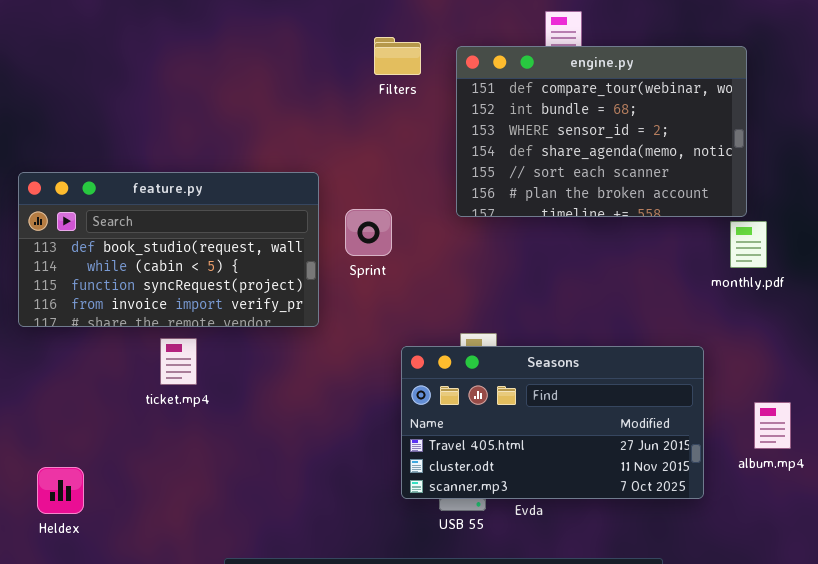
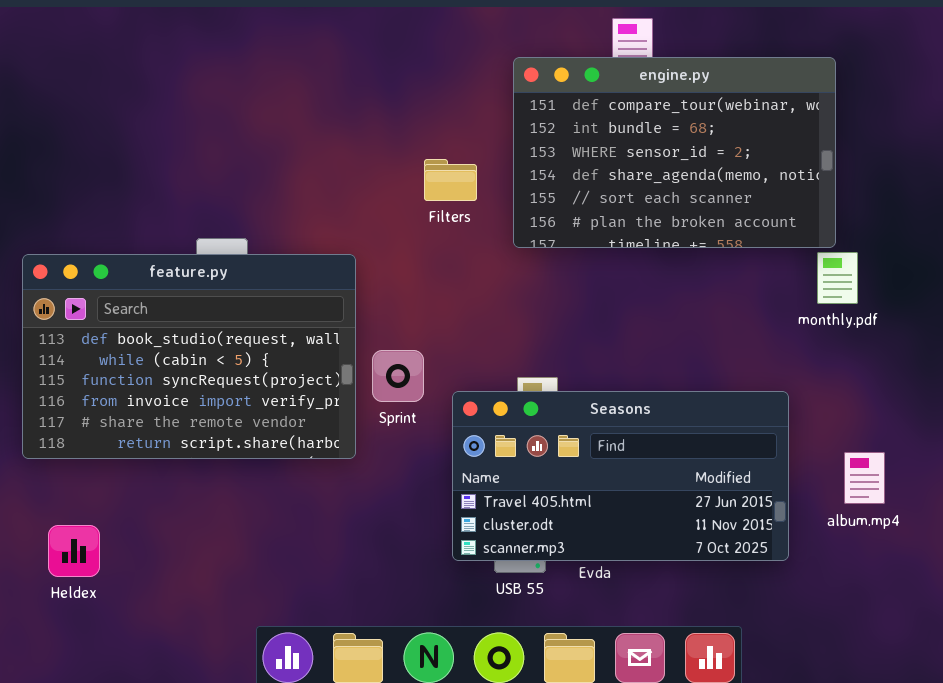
Filters: [374,37,421,75] -> [424,159,477,201], moved
feature.py: [18,172,319,327] -> [22,254,356,459], moved, resized
Sprint: [345,209,392,256] -> [372,350,424,402], moved

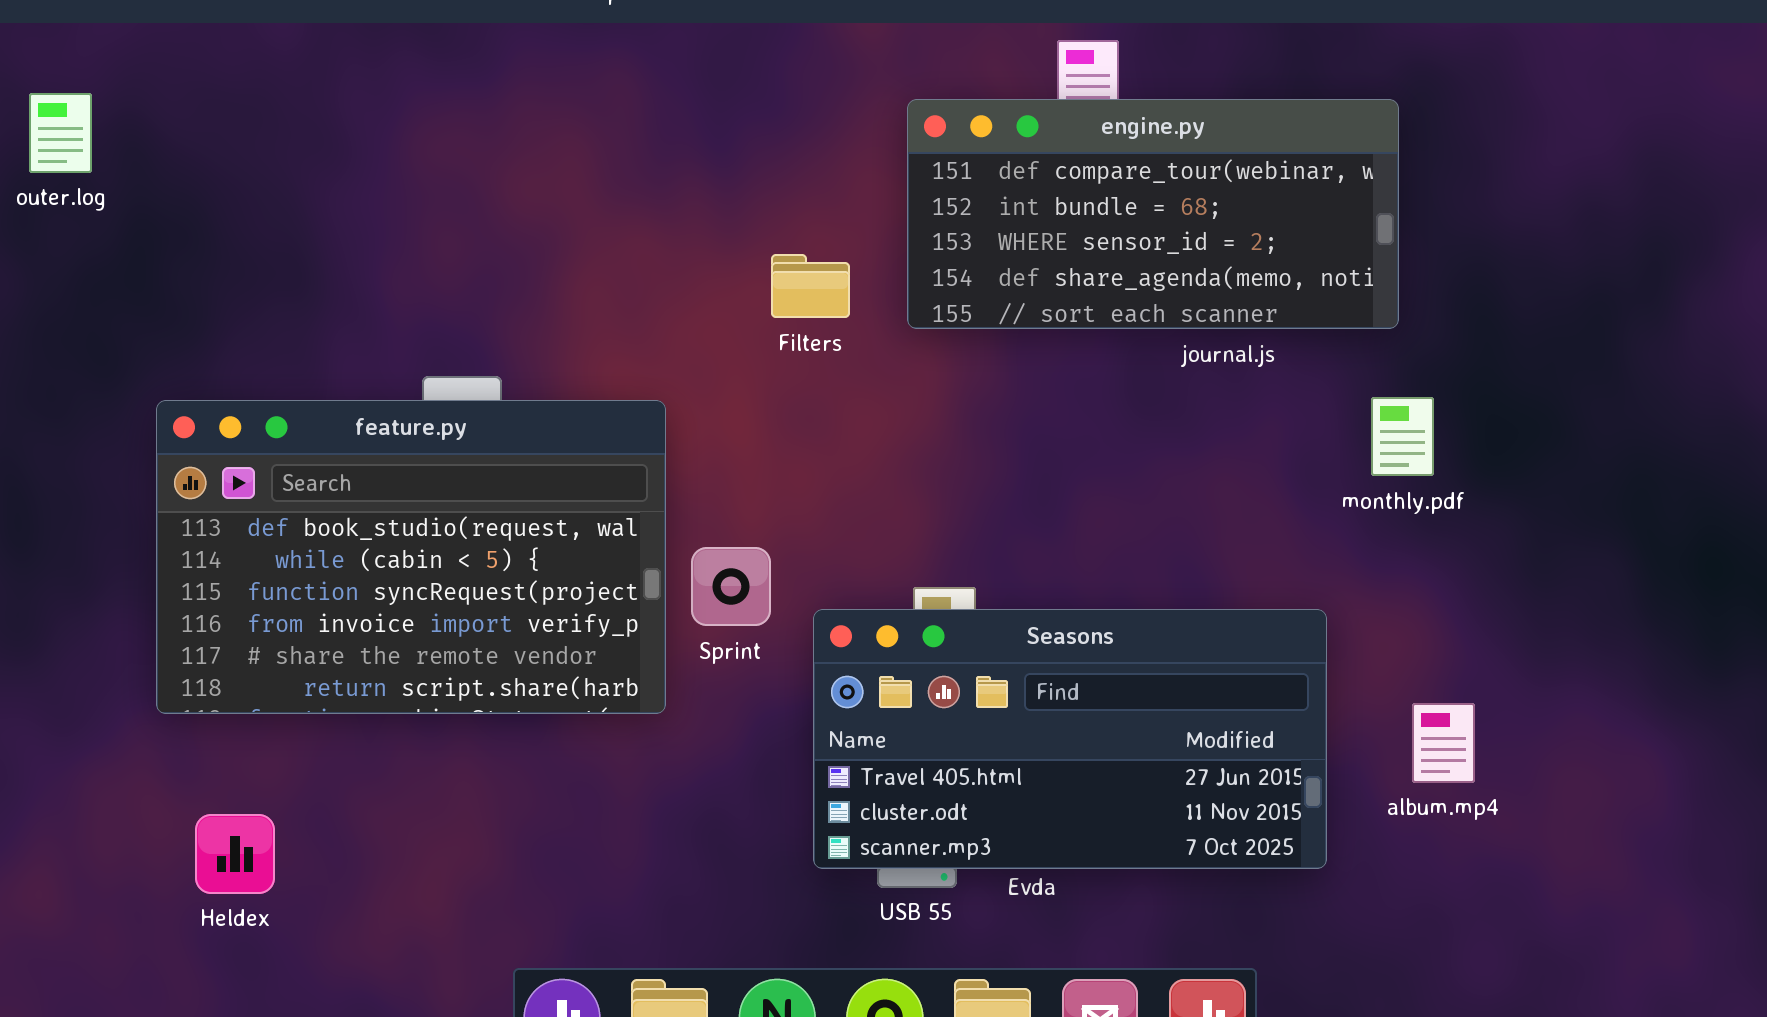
engine.py: [513,57,836,248] -> [907,99,1399,329], resized

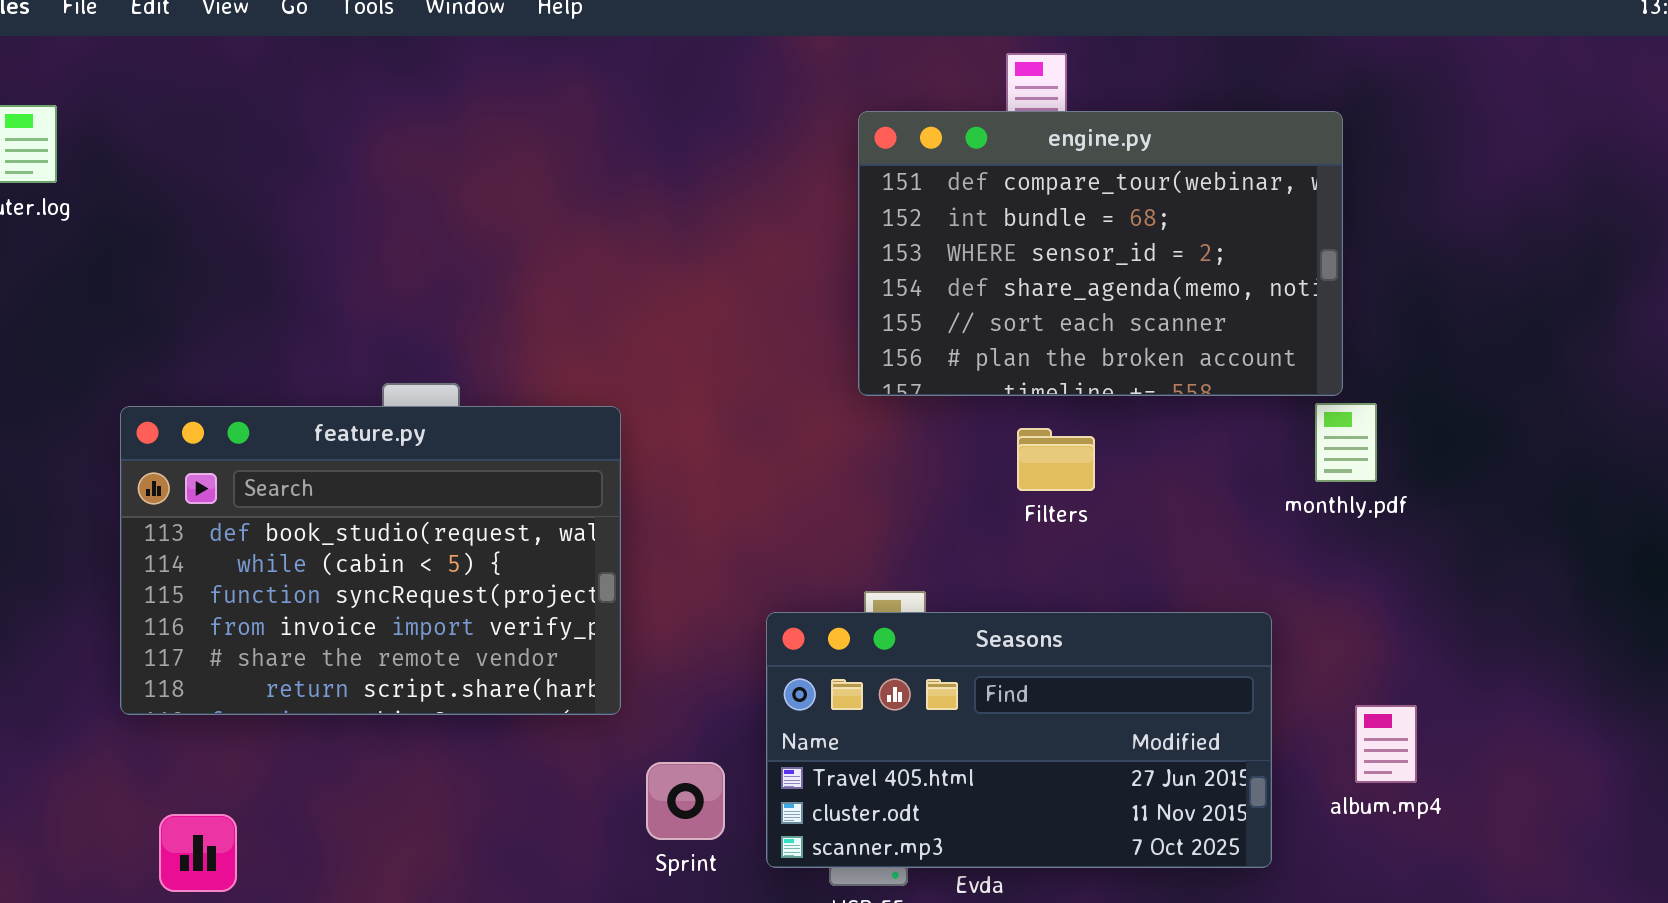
engine.py: [907,99,1399,329] -> [858,111,1343,396], resized
Filters: [771,254,850,318] -> [1017,428,1095,491], moved
Sprint: [691,547,771,626] -> [646,762,725,840], moved

